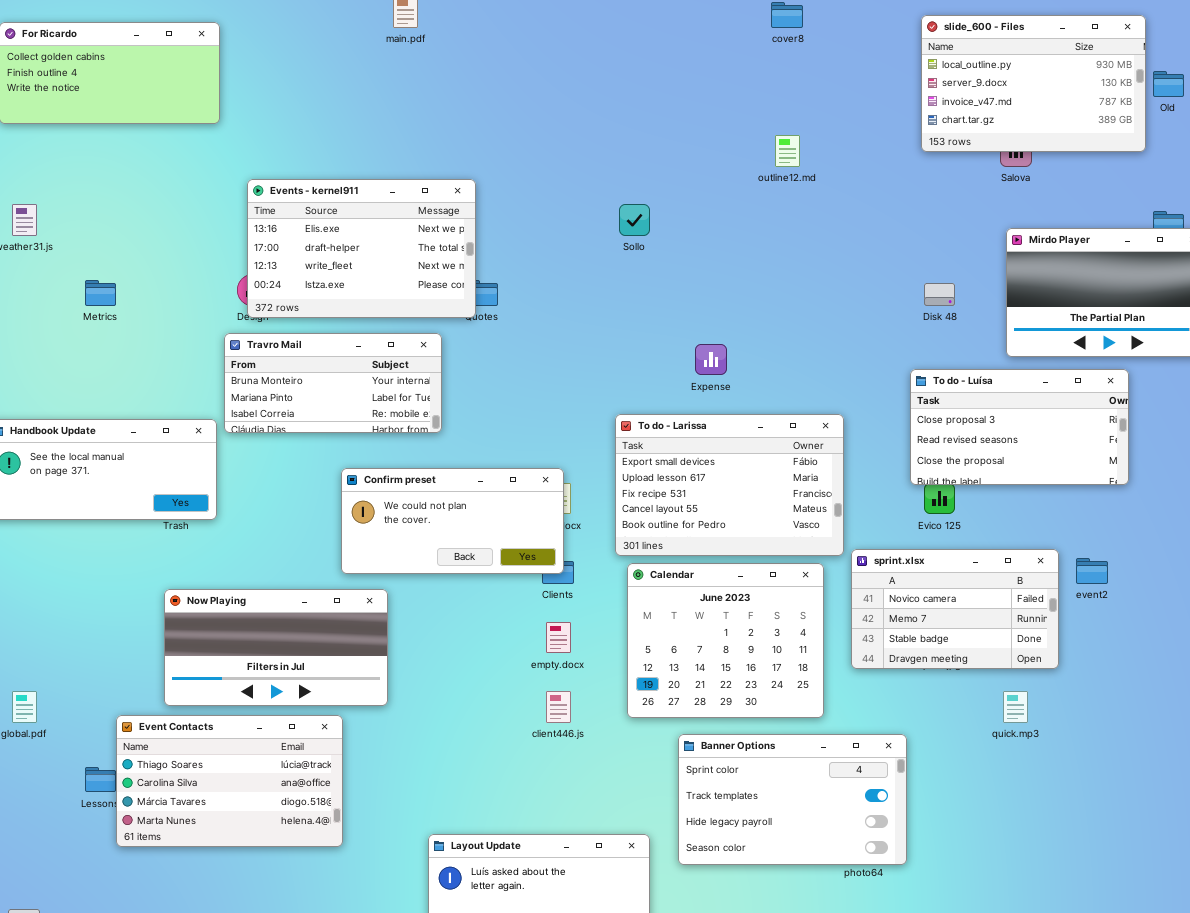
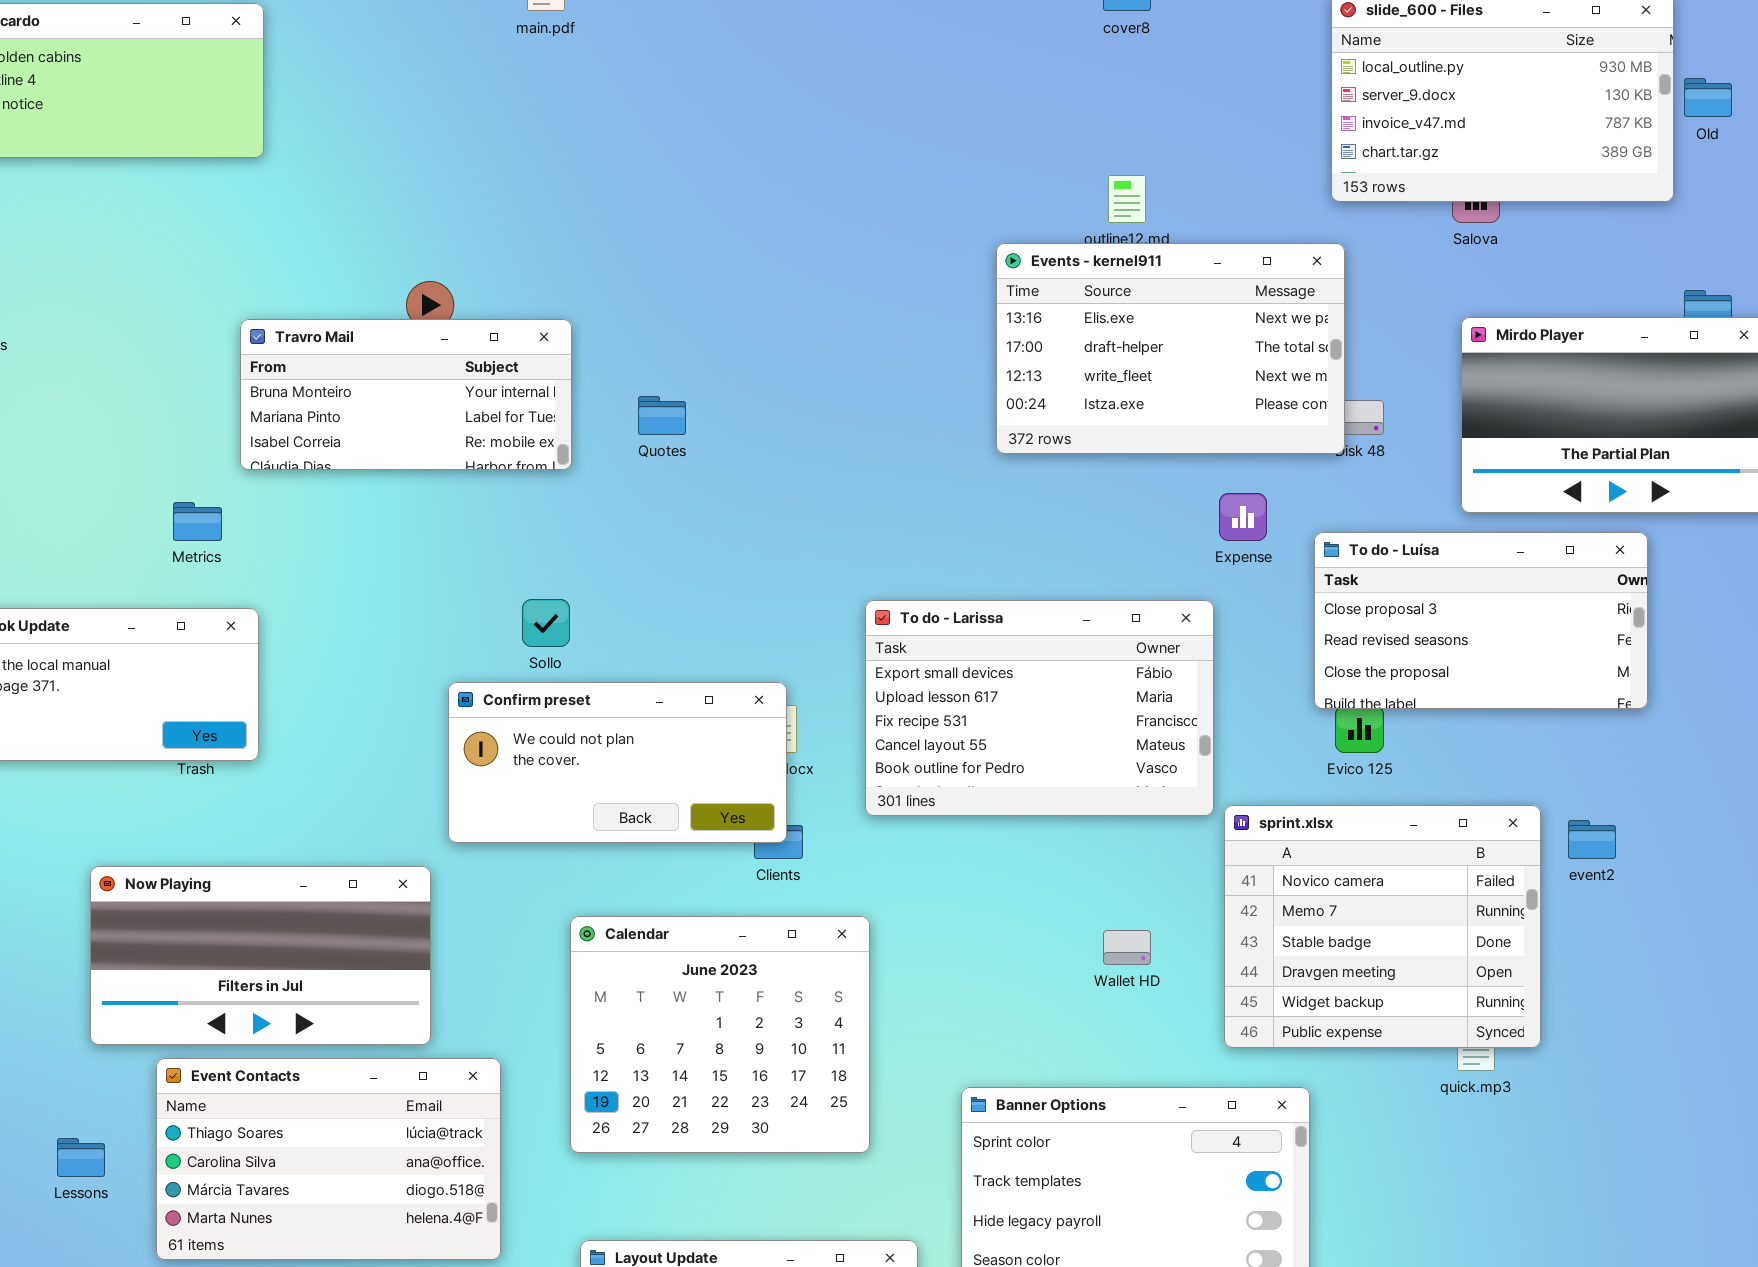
Events - kernel911: [247,179,476,318] -> [996,243,1345,454], moved
Sollo: [619,204,650,236] -> [522,599,570,647], moved
Metrics: [85,280,116,306] -> [173,502,222,541], moved
Travro Mail: [224,333,442,433] -> [240,319,572,470], moved
Expense: [695,344,727,375] -> [1219,493,1267,541], moved
sprint.xlsx: [851,549,1059,669] -> [1224,805,1541,1048], resized
Calendar: [627,563,824,718] -> [570,916,870,1153], moved
Now Playing: [164,589,388,706] -> [90,866,431,1045], moved
Event Contacts: [116,715,343,847] -> [156,1058,501,1260], moved

